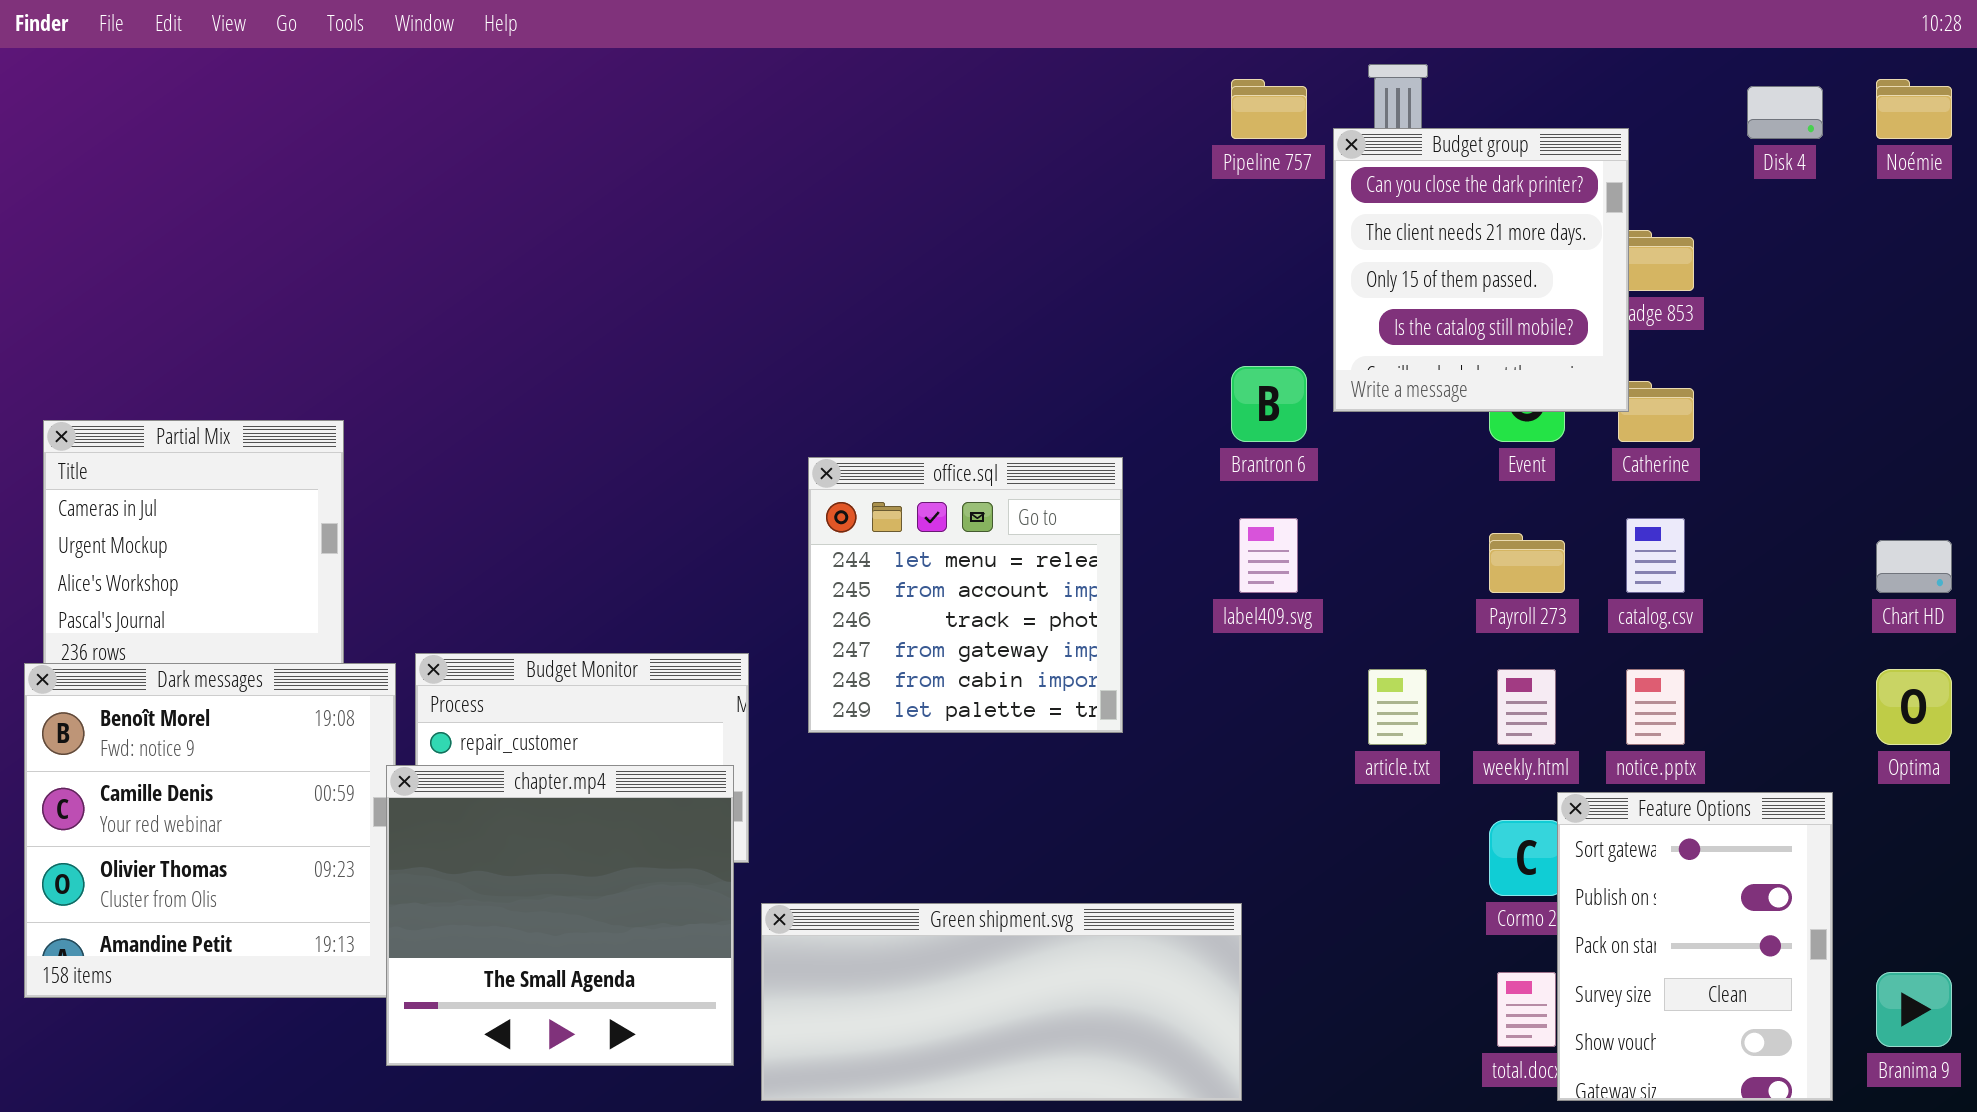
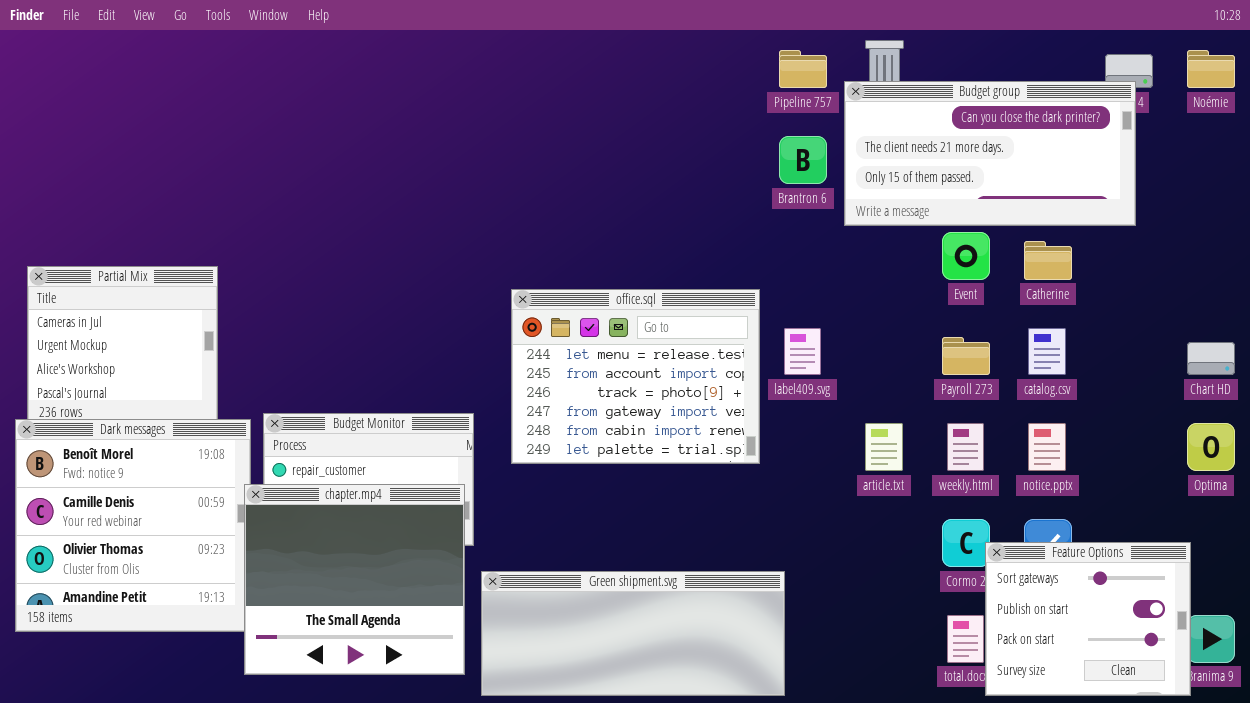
Budget group: [1333,128,1629,412] -> [844,81,1136,226], resized
Brantron 6: [1231,366,1307,442] -> [779,136,827,184], moved
office.sql: [808,457,1123,733] -> [511,289,760,464], resized
Feature Options: [1557,792,1833,1101] -> [985,542,1191,696], resized

